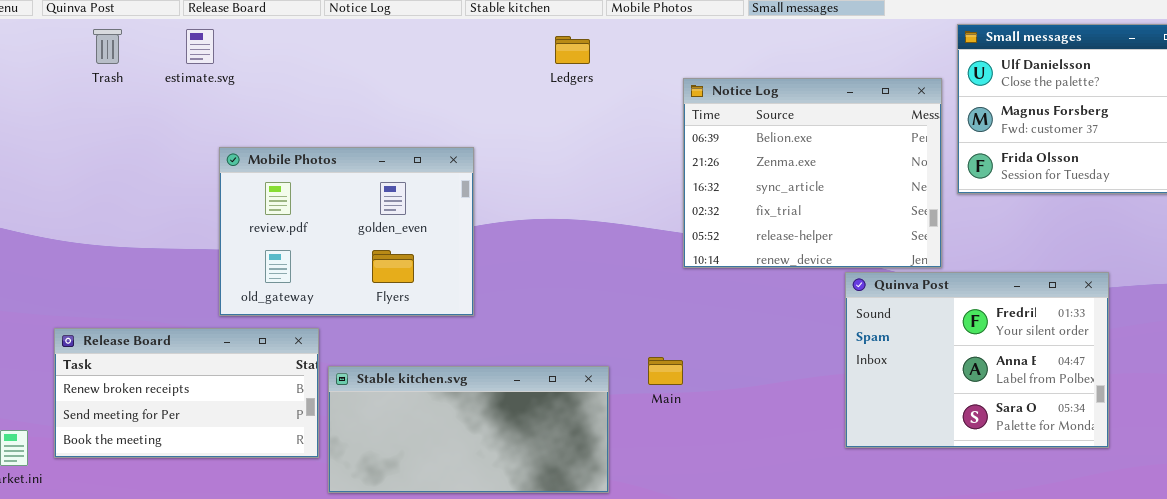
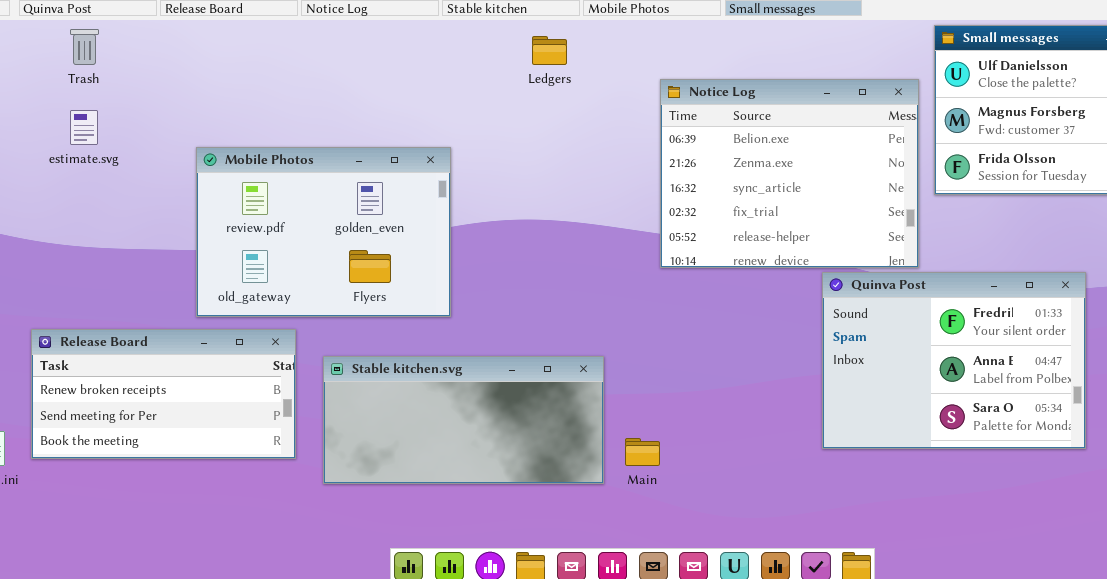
estimate.svg: [186,29,214,64] -> [70,110,98,145], moved
Main: [648,357,683,385] -> [625,438,660,466], moved
Stable kitchen.svg: [328,366,609,493] -> [323,356,604,484], moved

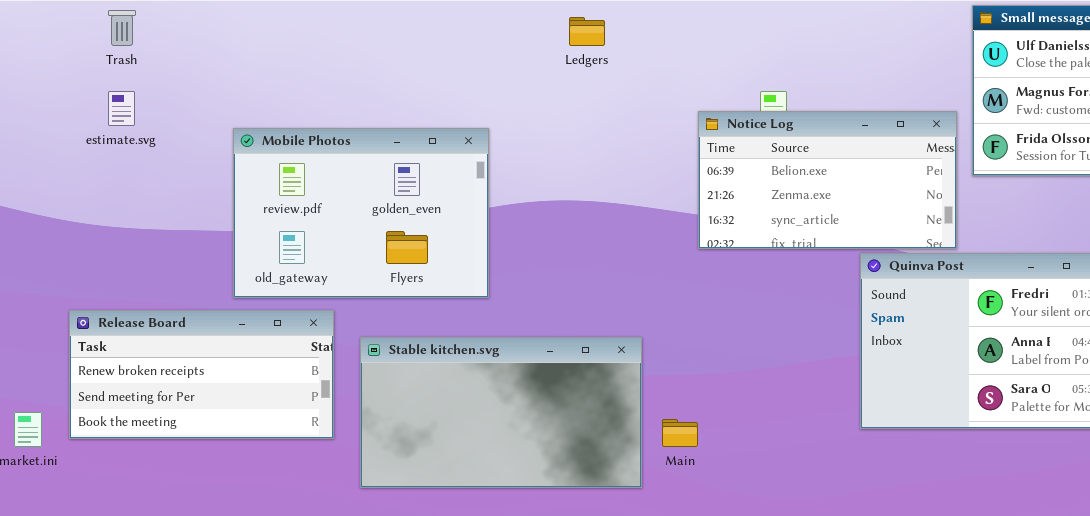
Notice Log: [660,79,919,268] -> [698,111,957,249], resized
Stable kitchen.svg: [323,356,604,484] -> [360,337,642,488], resized

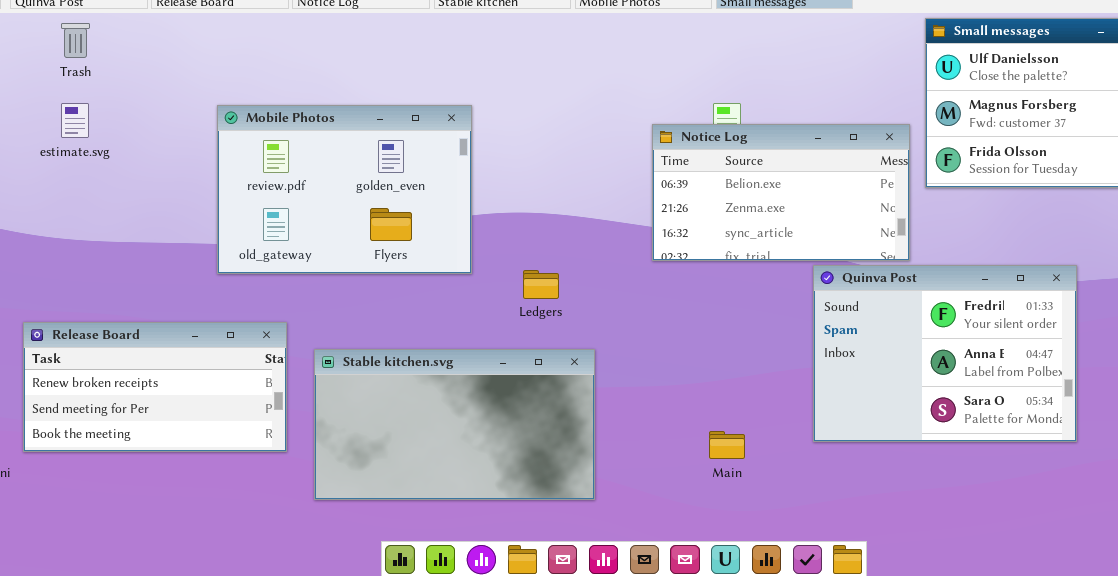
Ledgers: [569,17,605,46] -> [523,270,559,299], moved
Mobile Photos: [233,128,489,298] -> [217,105,472,274], moved
Main: [662,419,698,447] -> [709,431,745,459], moved

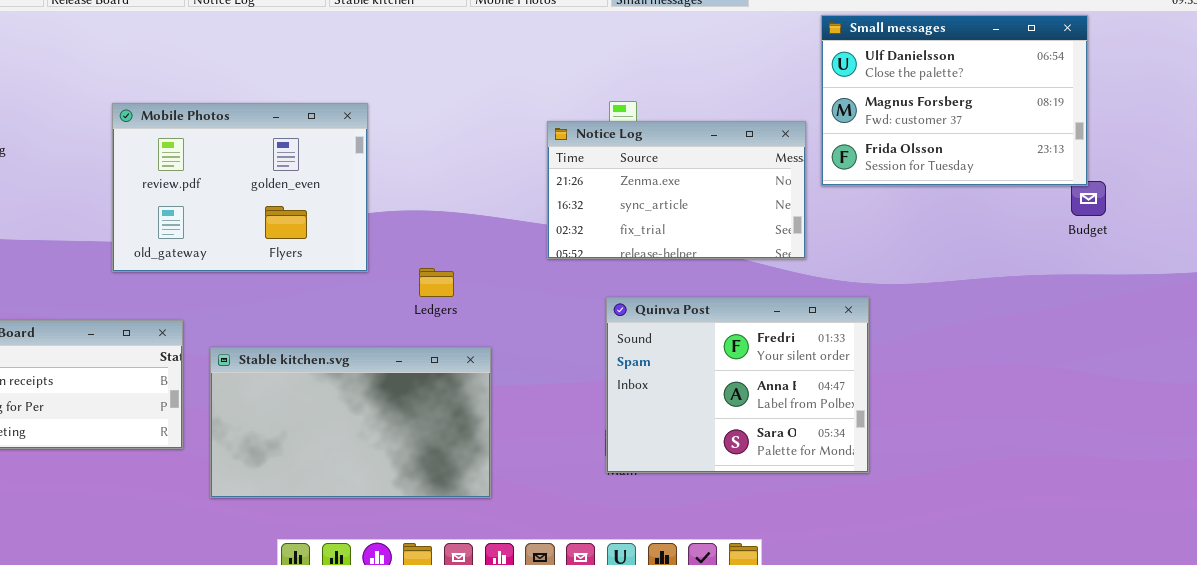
Notice Log: [652,124,910,261] -> [547,121,806,259], scrolled down 1 row
Quinva Post: [813,265,1077,442] -> [606,297,869,473], moved

